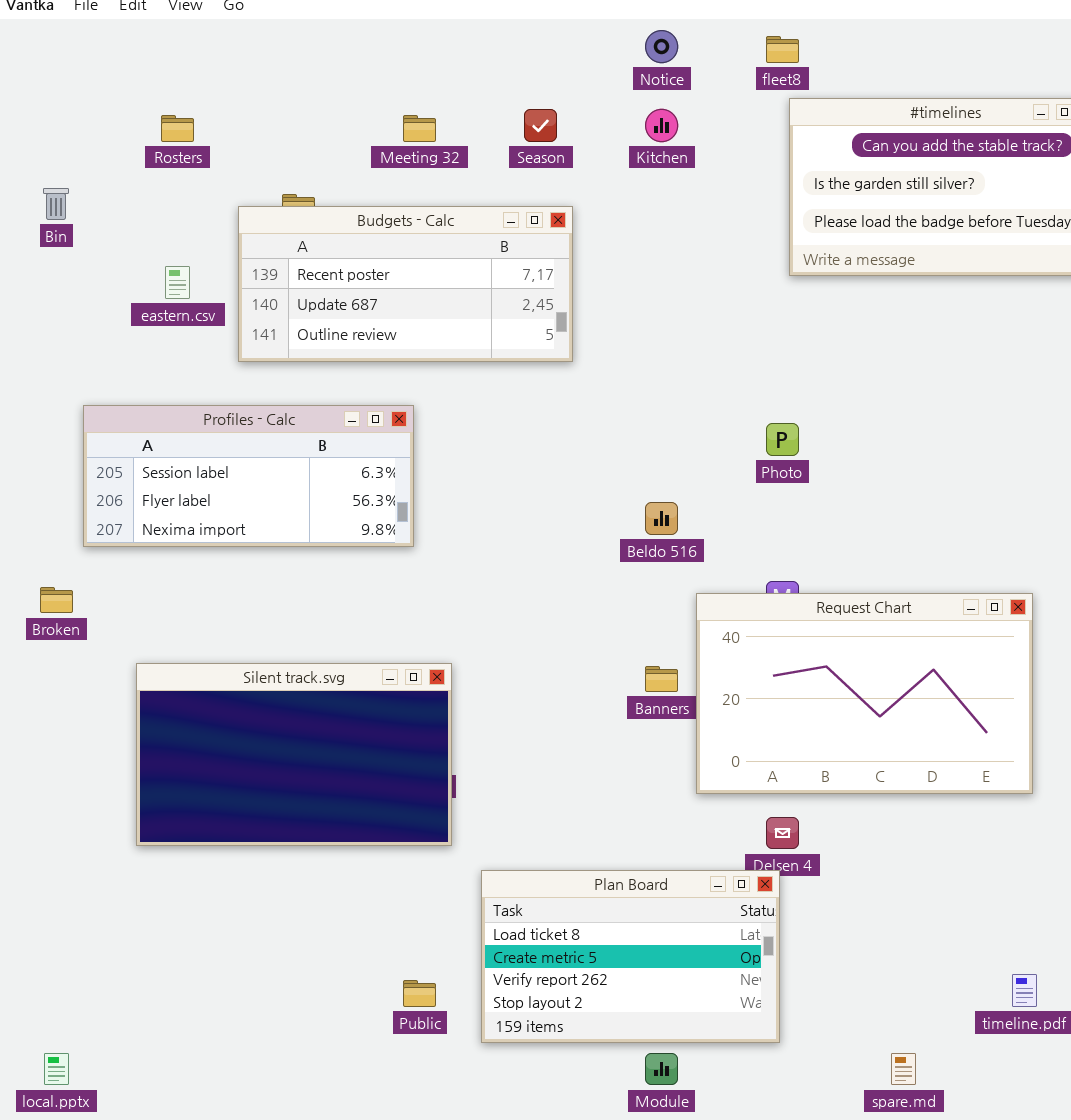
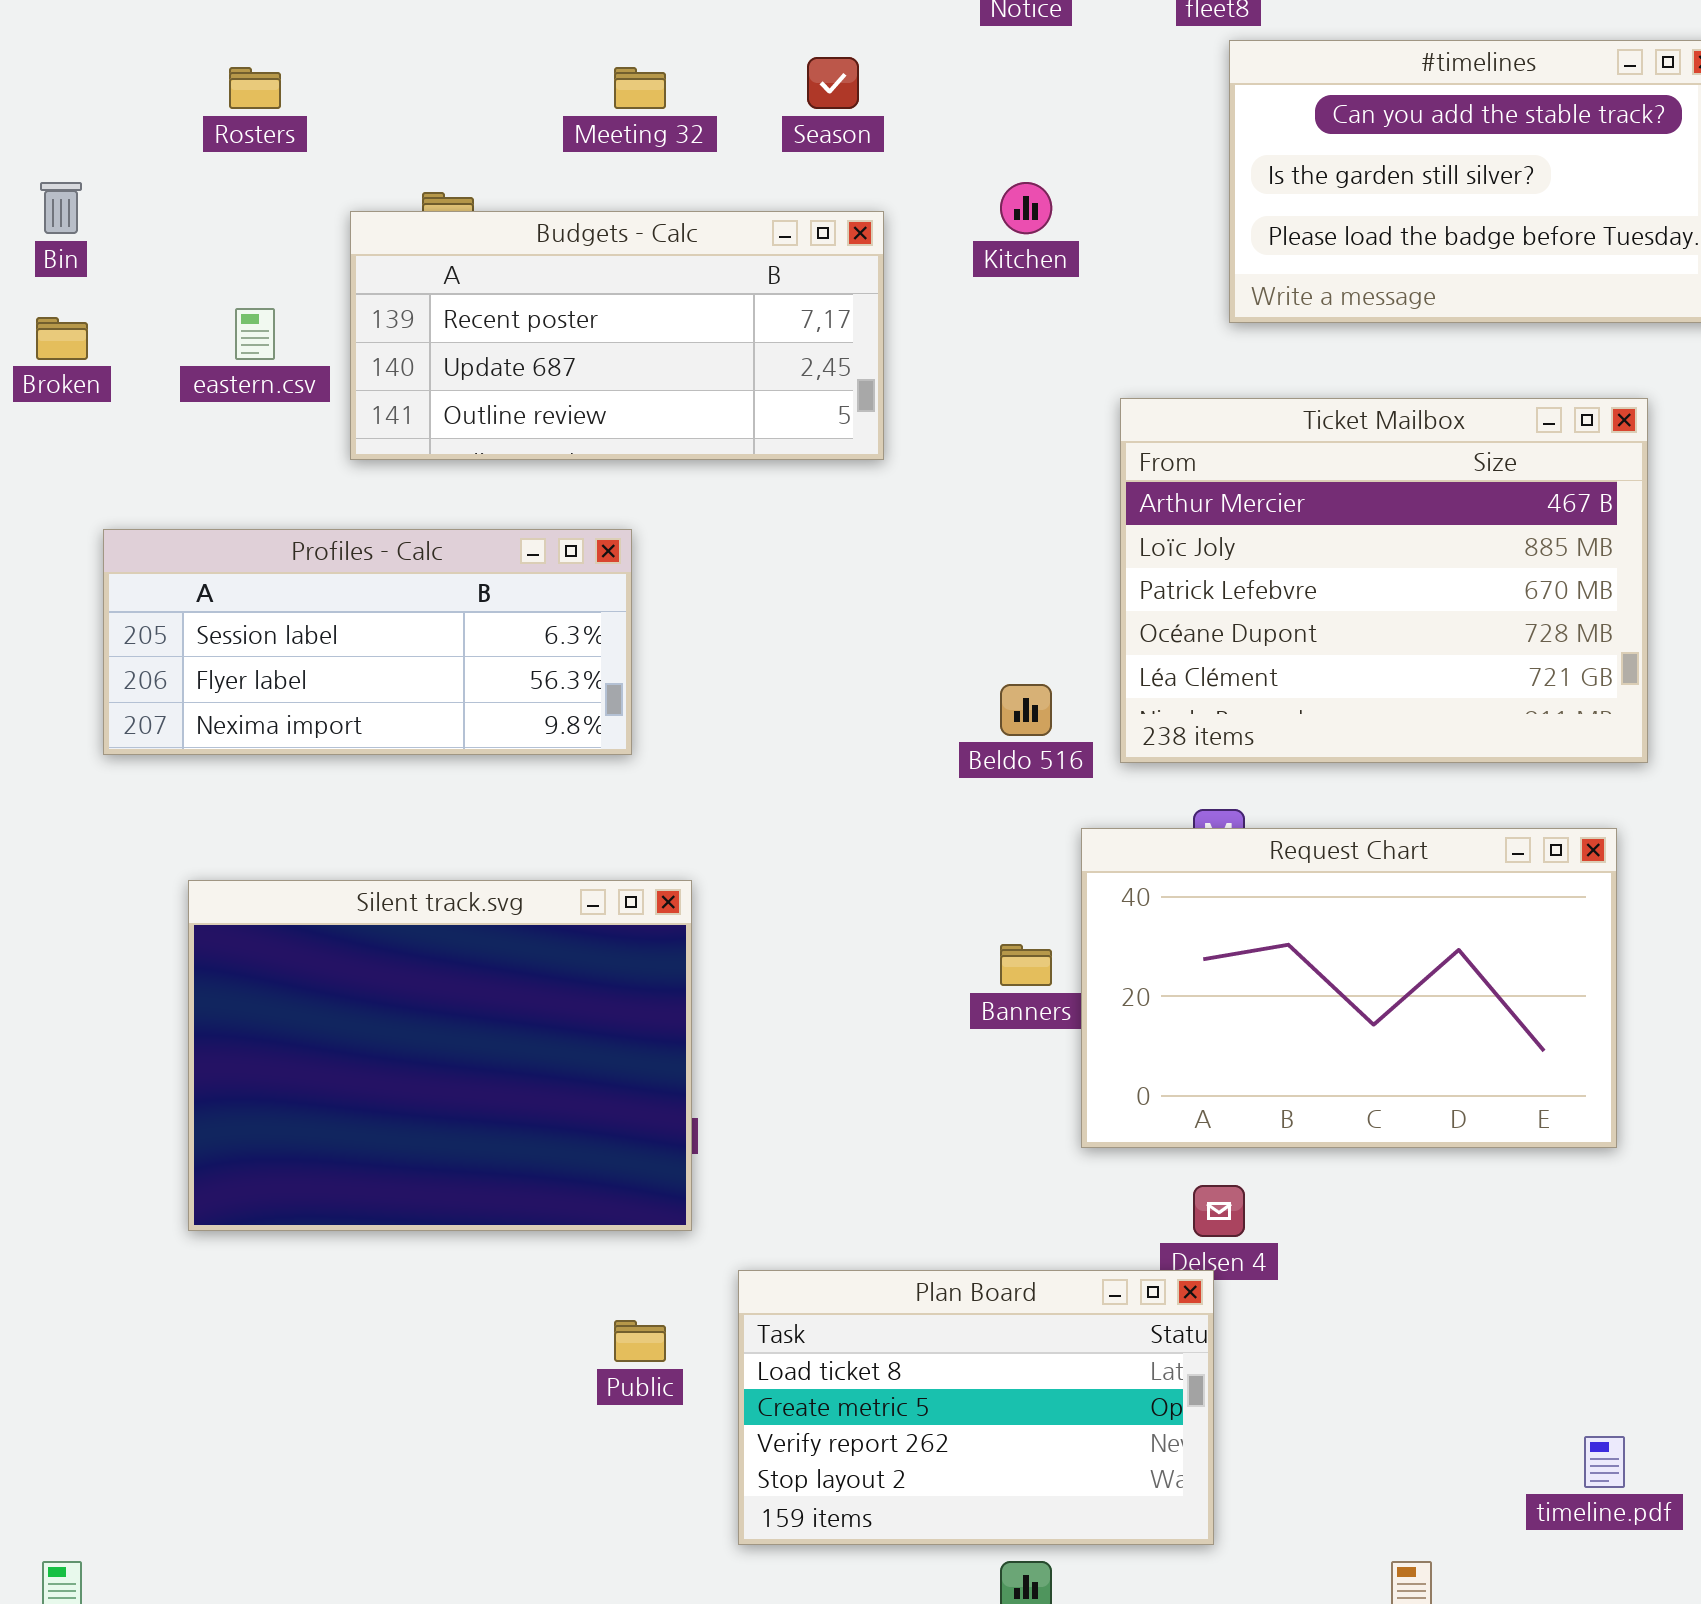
Kitchen: [645,109,678,142] -> [1000,182,1052,234], moved
Ticket Mailbox: none -> [1120,398,1648,763], opened
Broken: [40,587,73,613] -> [36,317,88,360], moved
Silent track.svg: [136,663,452,846] -> [188,880,692,1231], resized
Public: [403,980,436,1007] -> [614,1320,666,1362], moved

